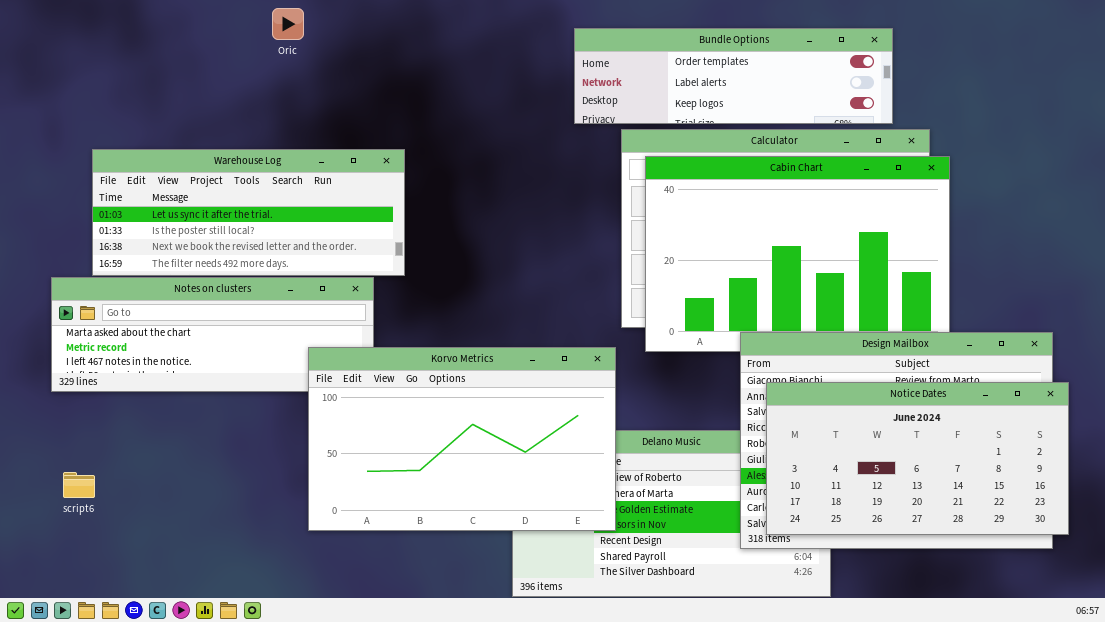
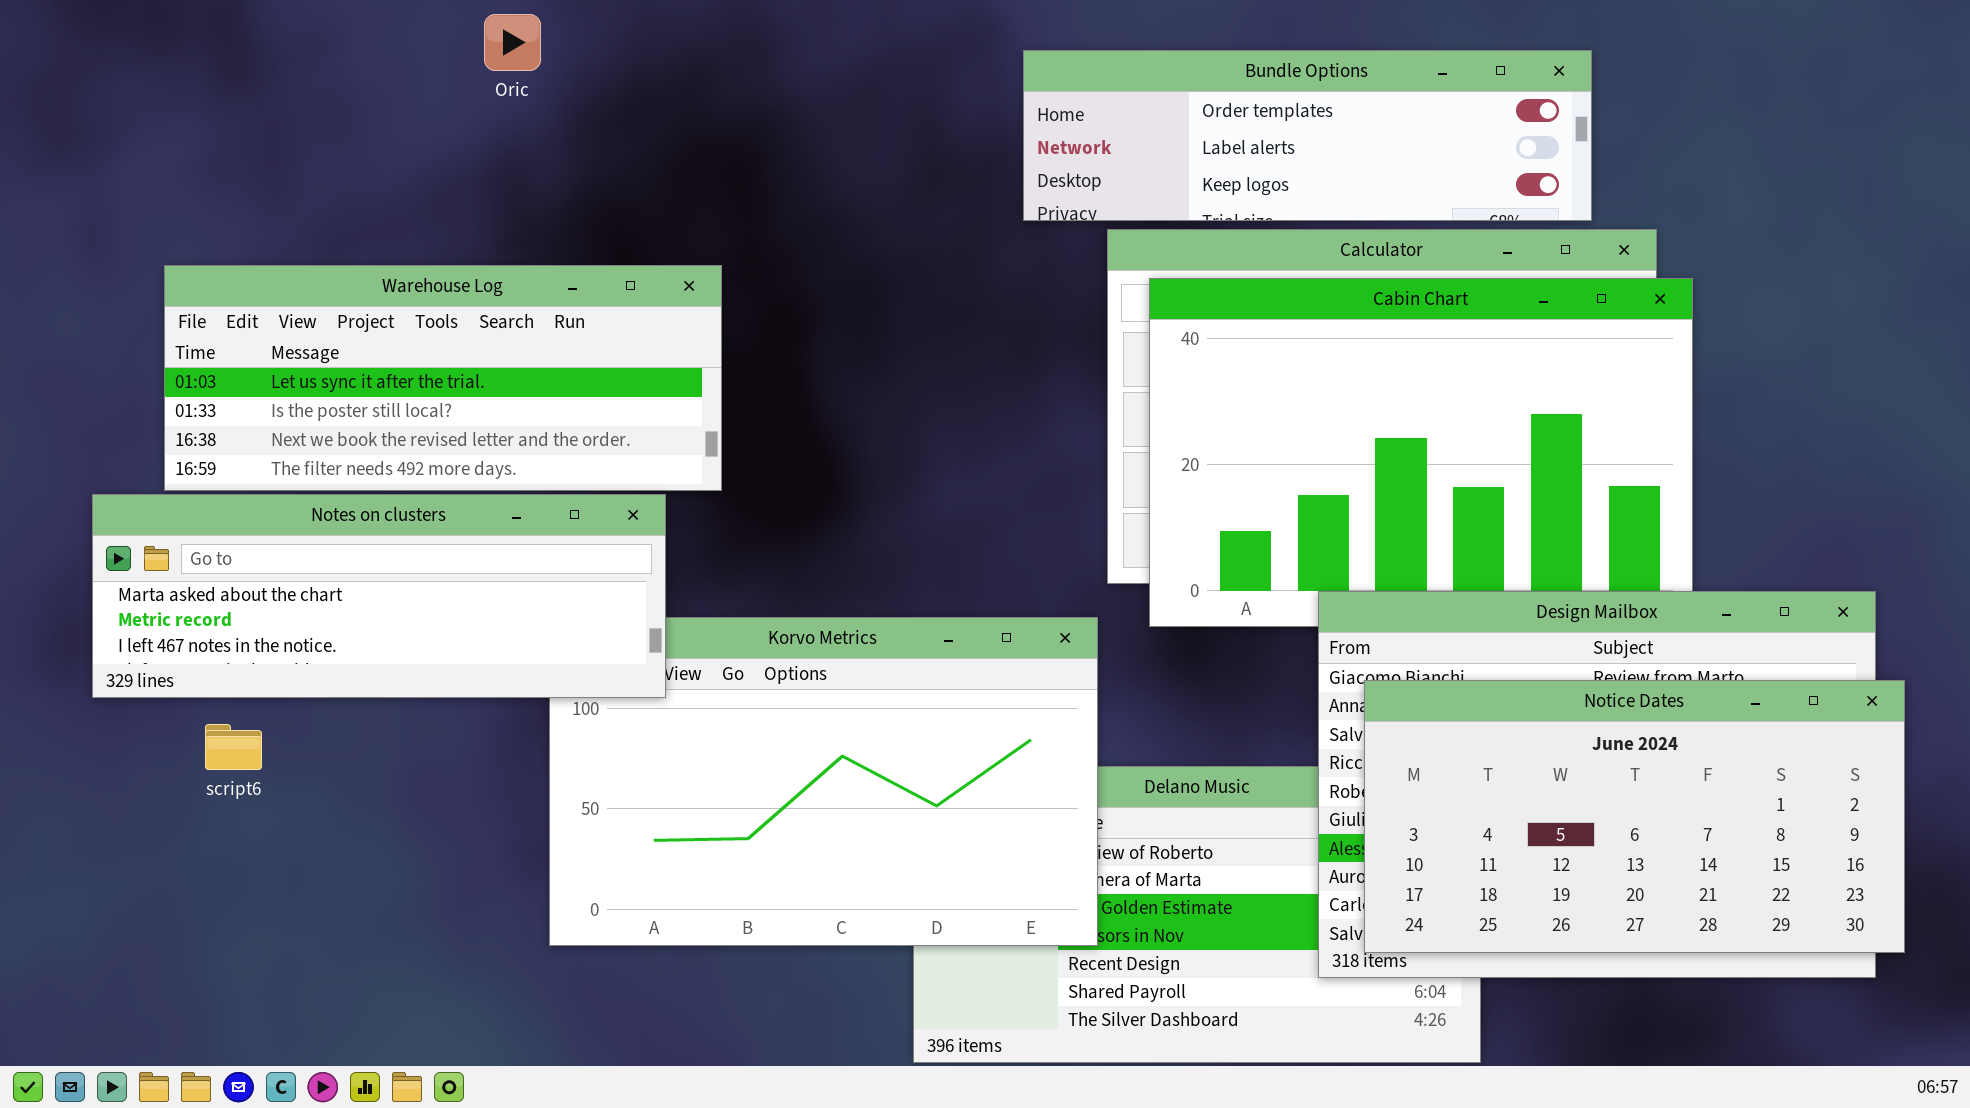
Notes on clusters: [51,277,374,392] -> [92,494,666,698], raised
script6: [63,472,95,498] -> [205,724,262,770], moved

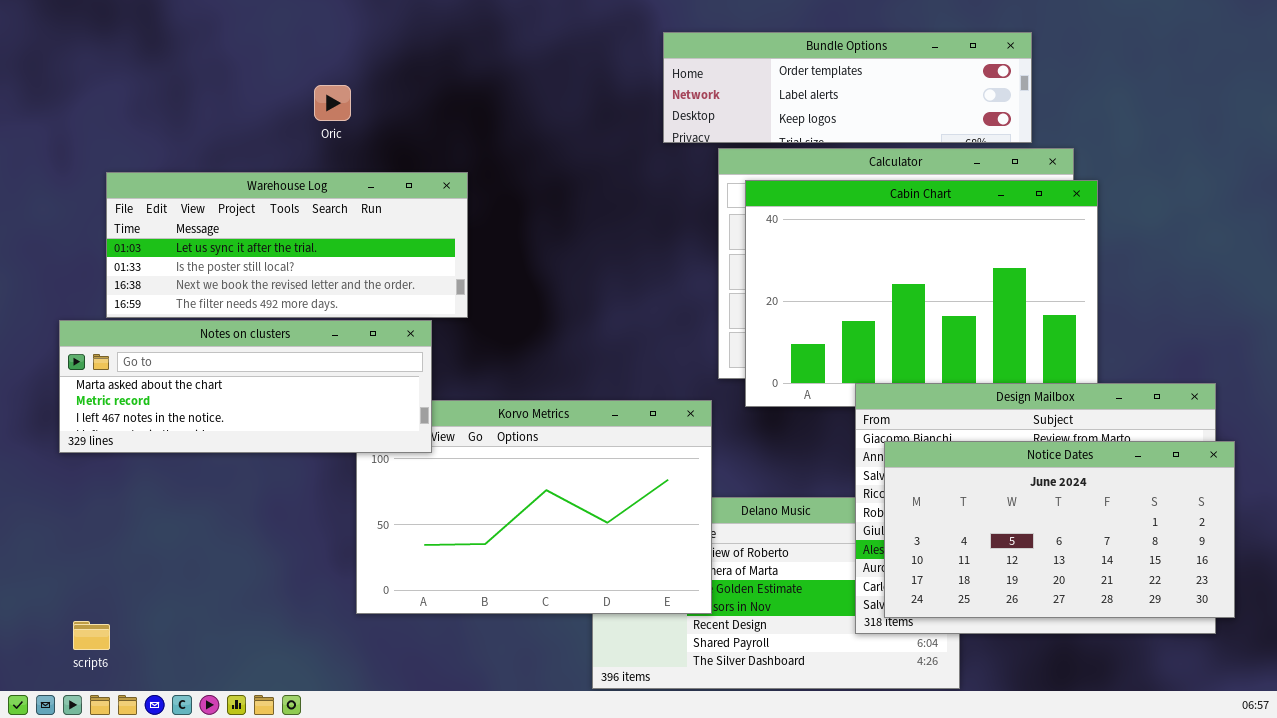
Oric: [484,14,541,71] -> [314,85,351,121], moved
script6: [205,724,262,770] -> [73,621,110,650], moved

